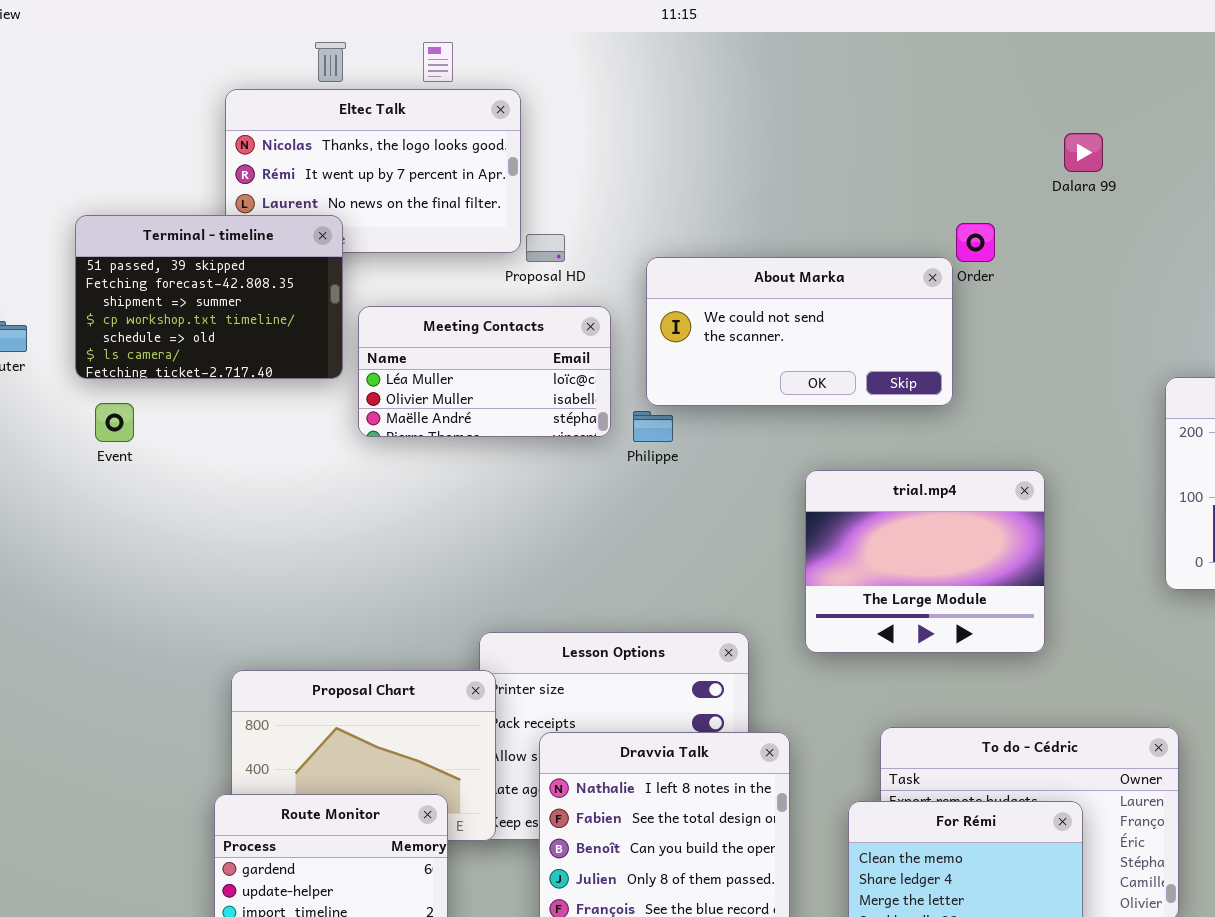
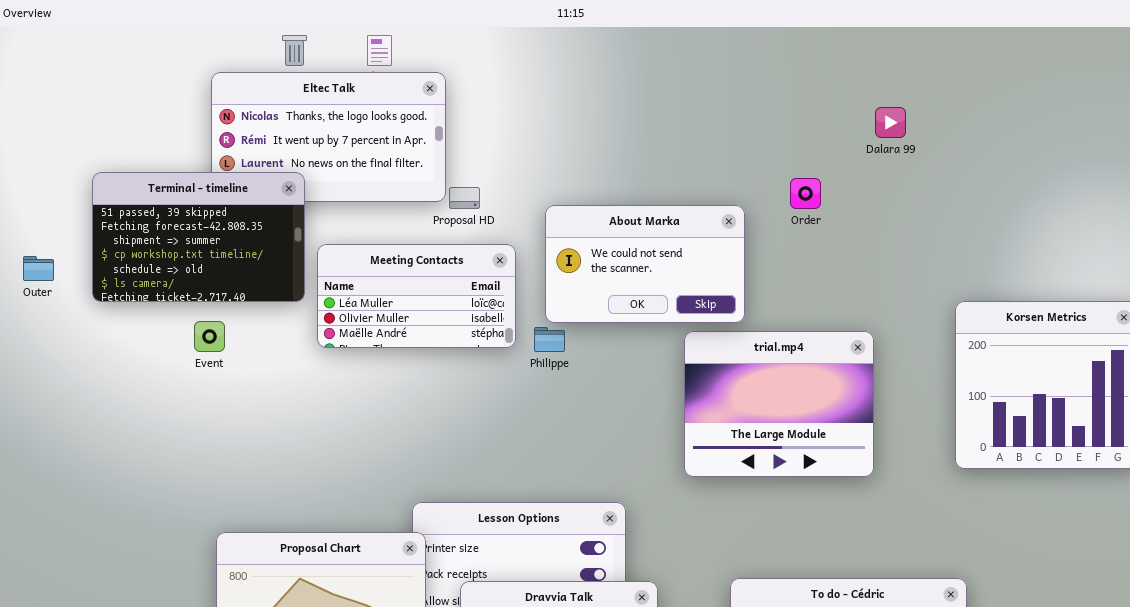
About Marka: [646,257,953,406] -> [545,205,745,323], resized
Event: [95,403,134,442] -> [194,321,225,352], moved
trial.mp4: [805,470,1045,653] -> [684,331,874,477], moved

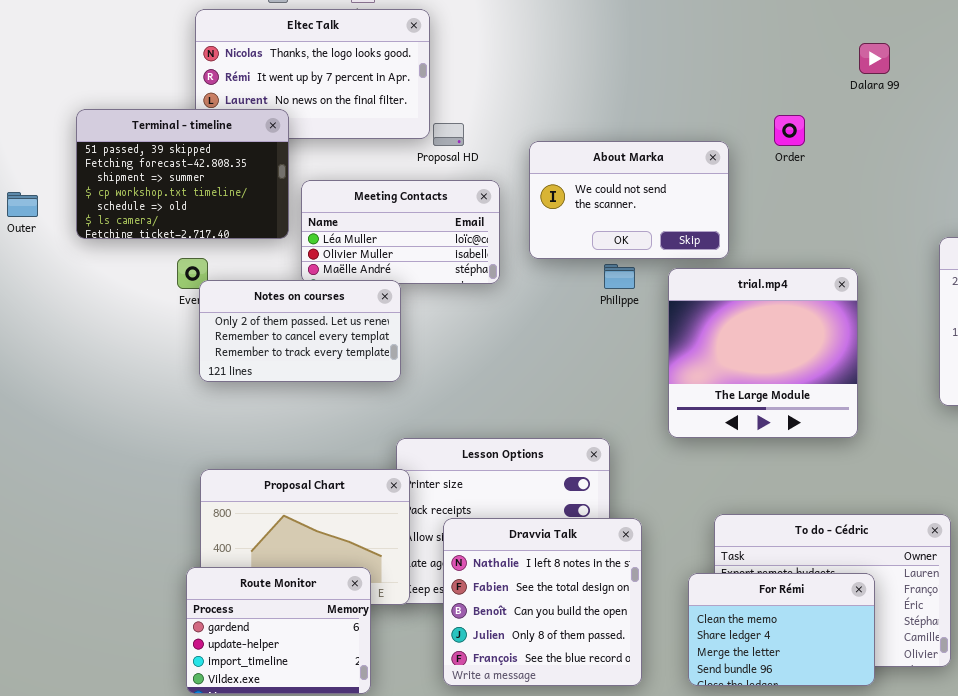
Philippe: [534,327,565,352] -> [604,264,635,289], moved
trial.mp4: [684,331,874,477] -> [668,268,858,438], resized
Notes on courses: none -> [199,280,401,382], opened

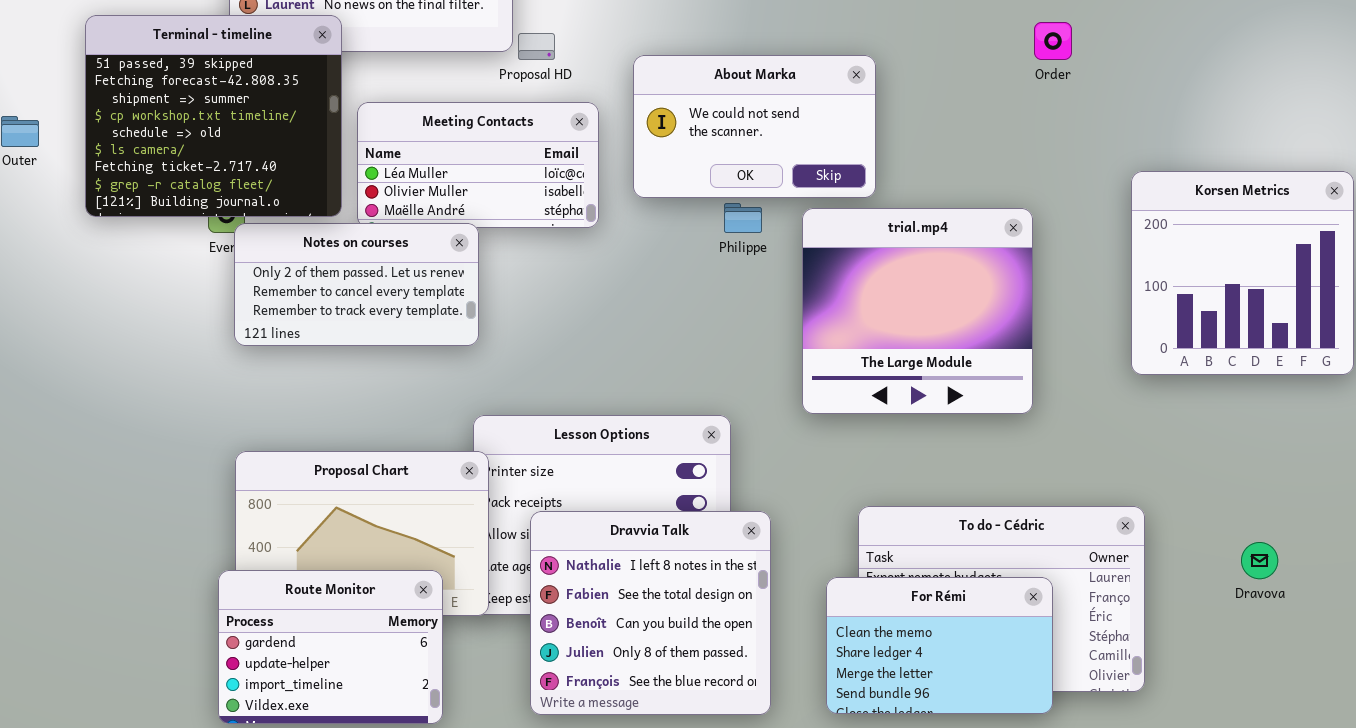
Terminal - timeline: [76,109,289,239] -> [85,15,342,217], resized
Order: [774,115,805,146] -> [1034,22,1072,60], moved

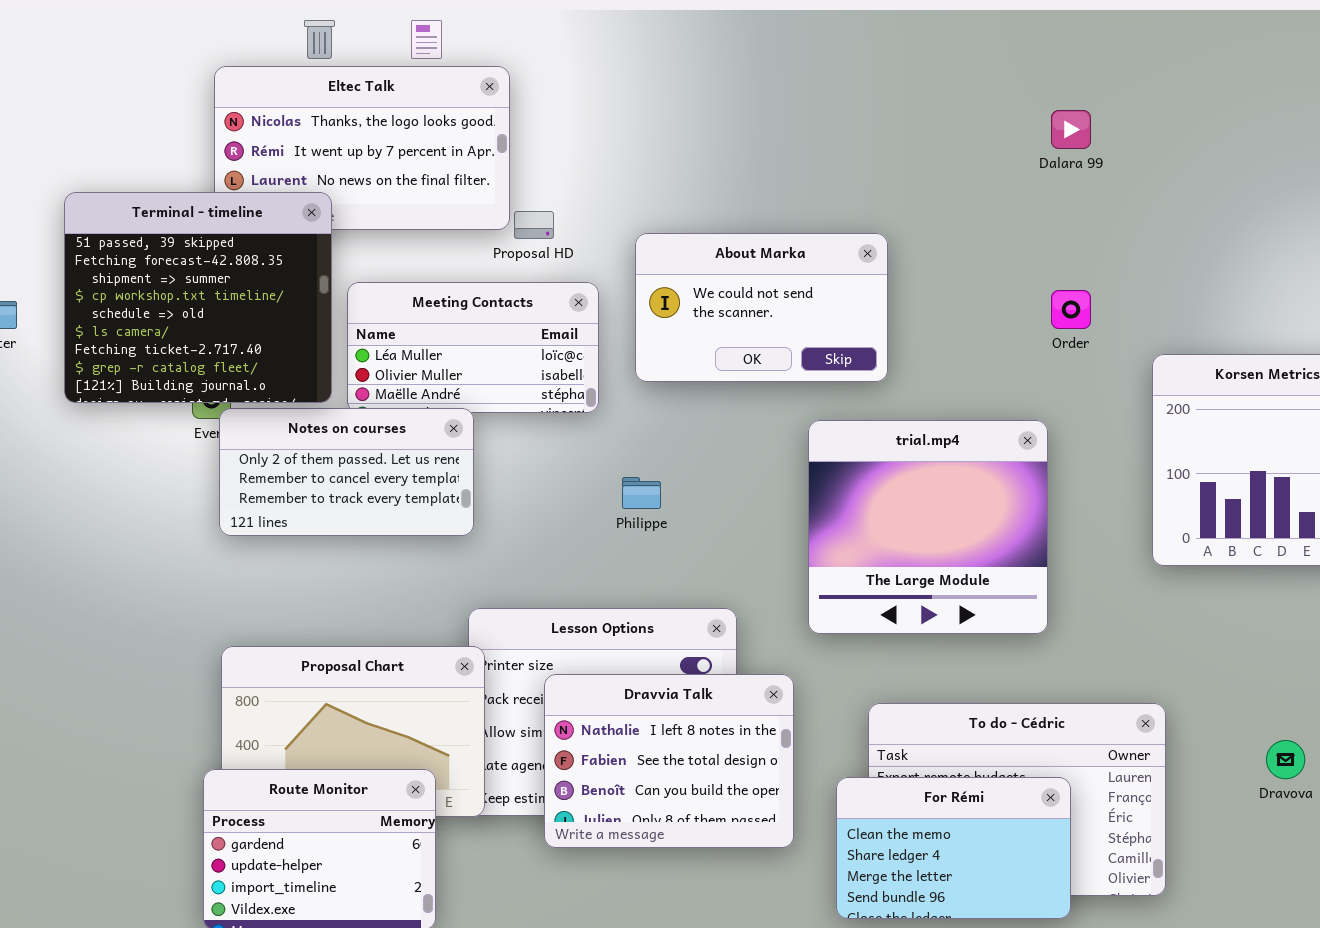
Order: [1034,22,1072,60] -> [1051,290,1091,329], moved
Philippe: [724,203,762,233] -> [622,477,661,509], moved
trial.mp4: [802,208,1033,414] -> [808,420,1048,634], moved
Dravvia Talk: [530,511,771,715] -> [544,674,794,848], moved, resized

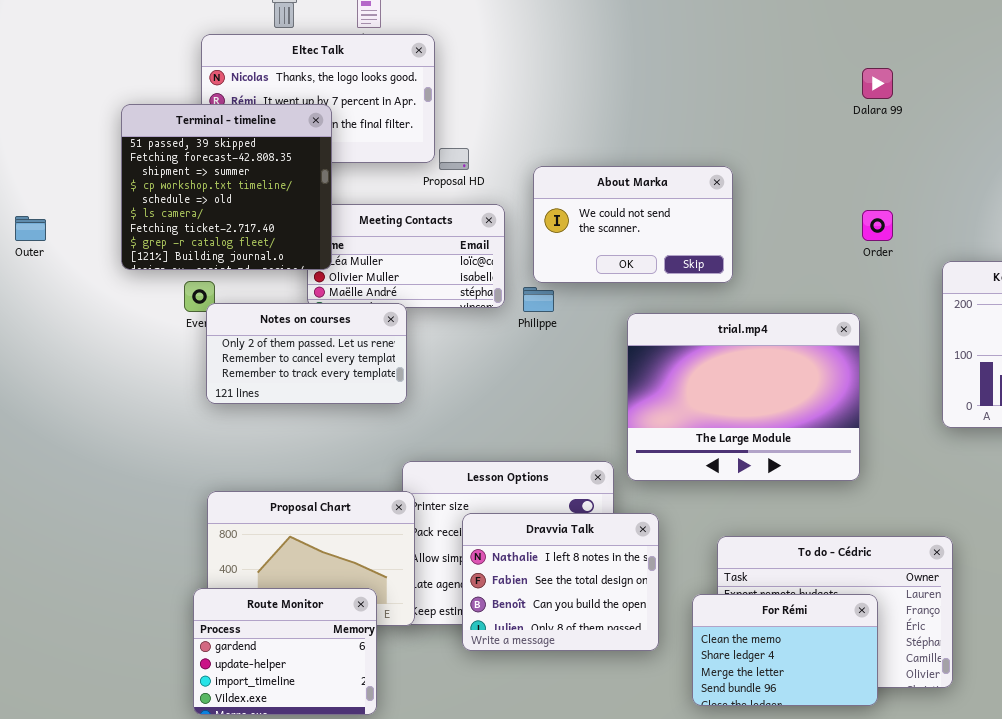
Terminal - timeline: [64,192,332,403] -> [121,104,332,270], moved
trial.mp4: [808,420,1048,634] -> [627,313,860,481], resized
Philippe: [622,477,661,509] -> [523,287,554,312], moved

